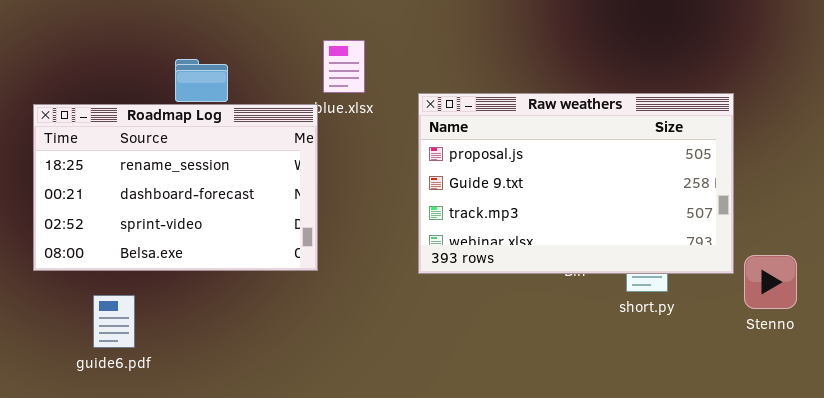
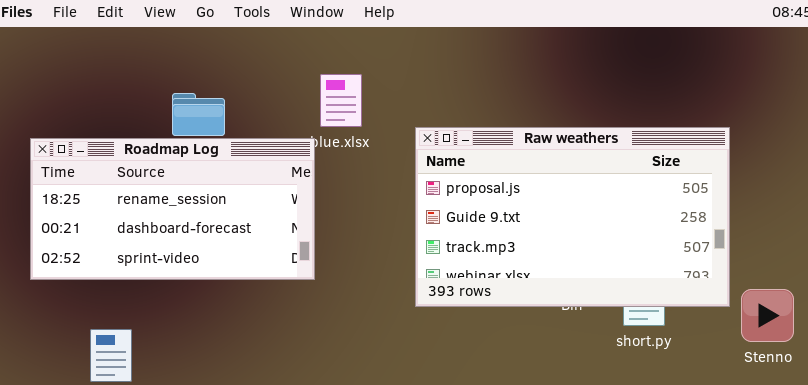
Roadmap Log: [33,104,318,271] -> [30,138,315,280], resized

